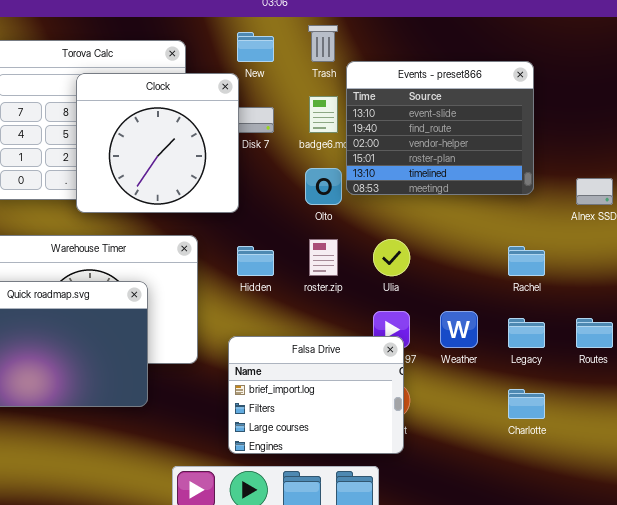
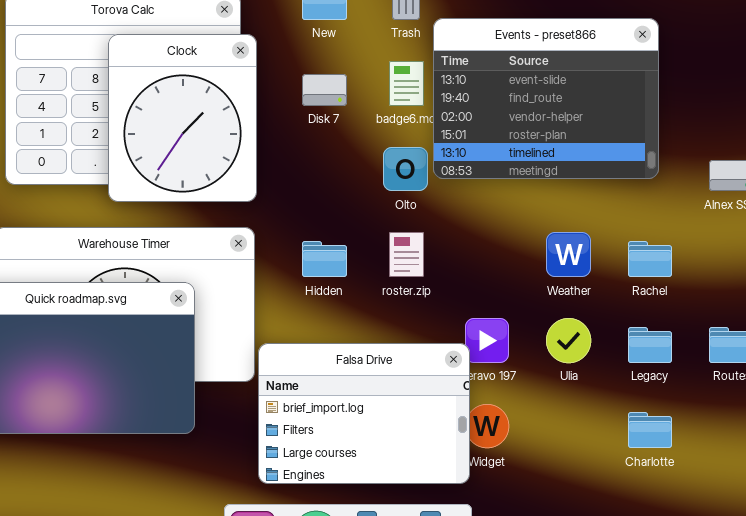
Clock: [76,73,239,213] -> [108,34,257,202], resized
Ulia: [373,239,410,276] -> [546,318,591,363], moved
Weather: [440,311,478,348] -> [546,232,591,277], moved
Falsa Drive: [228,336,404,454] -> [258,343,470,484], moved

